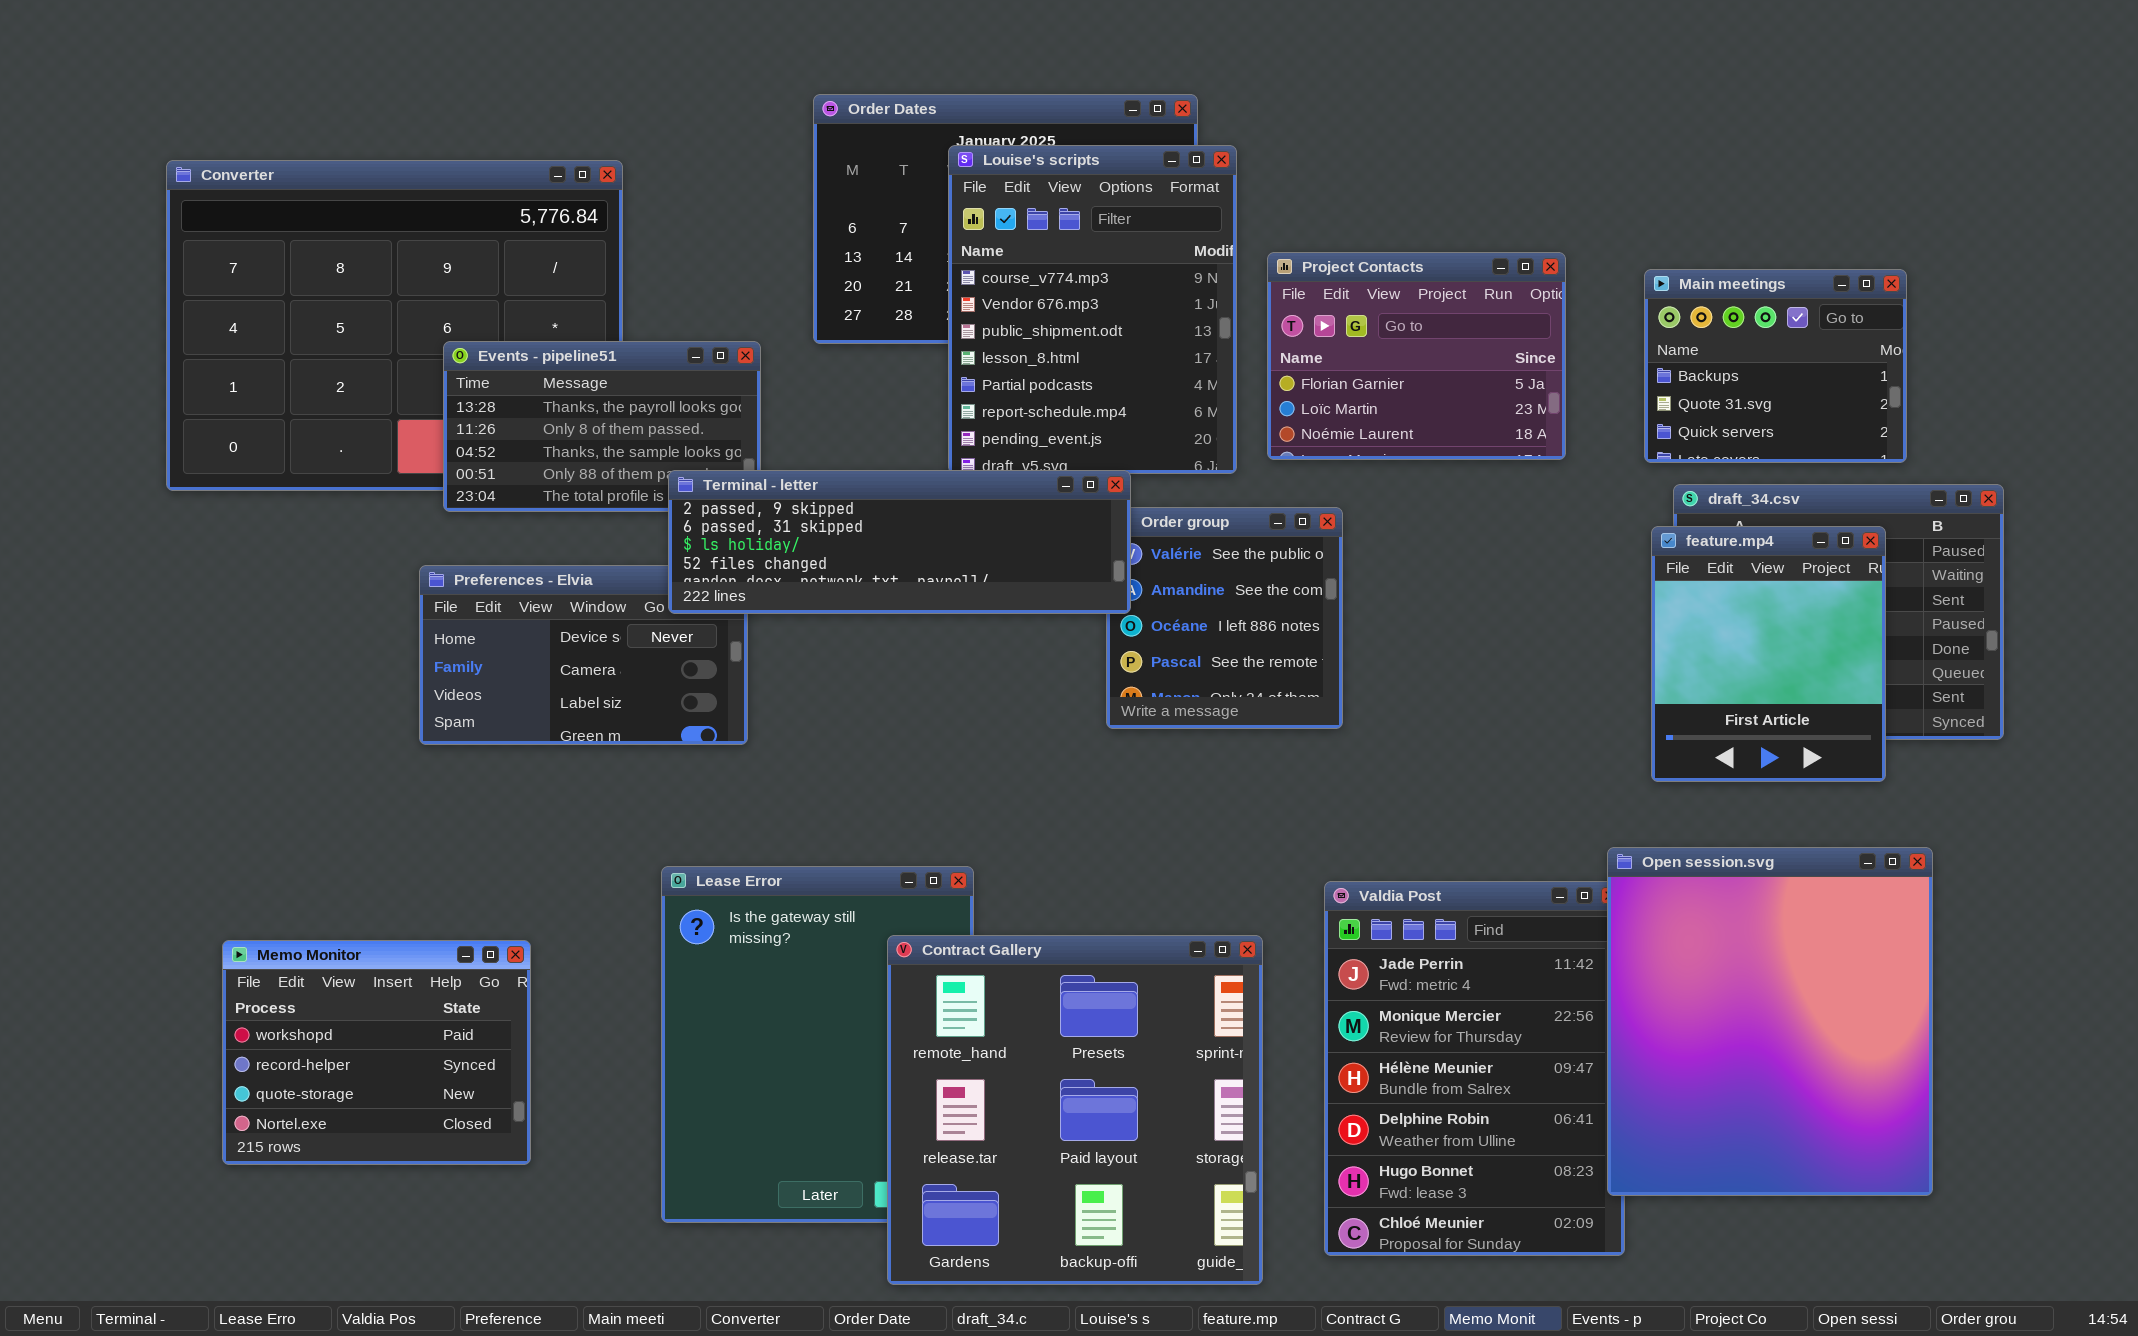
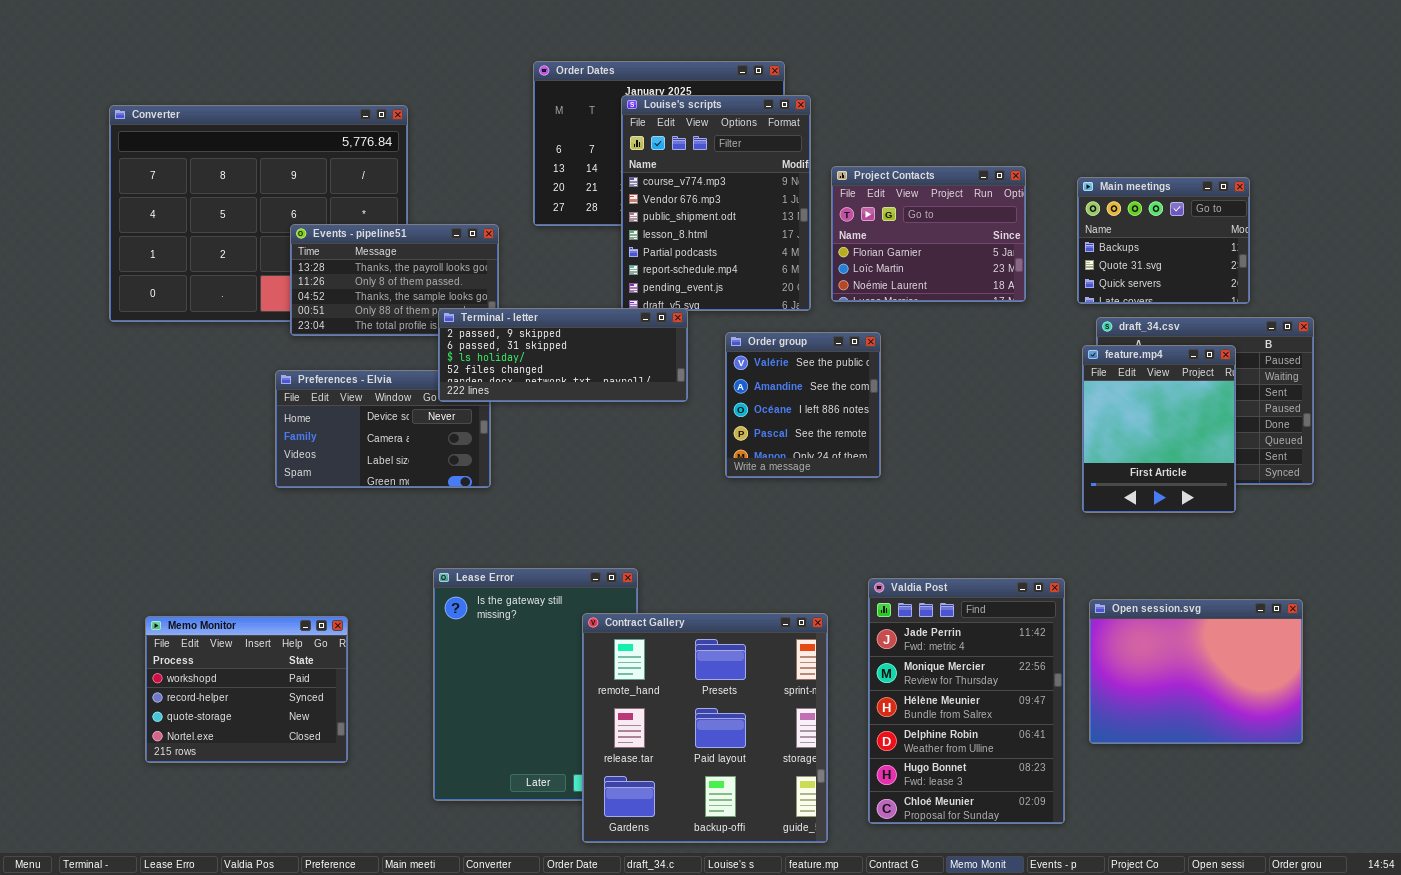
Terminal - letter: [668,470,1131,614] -> [438,308,688,402], resized
Open session.svg: [1607,847,1933,1196] -> [1089,599,1303,744], moved, resized

